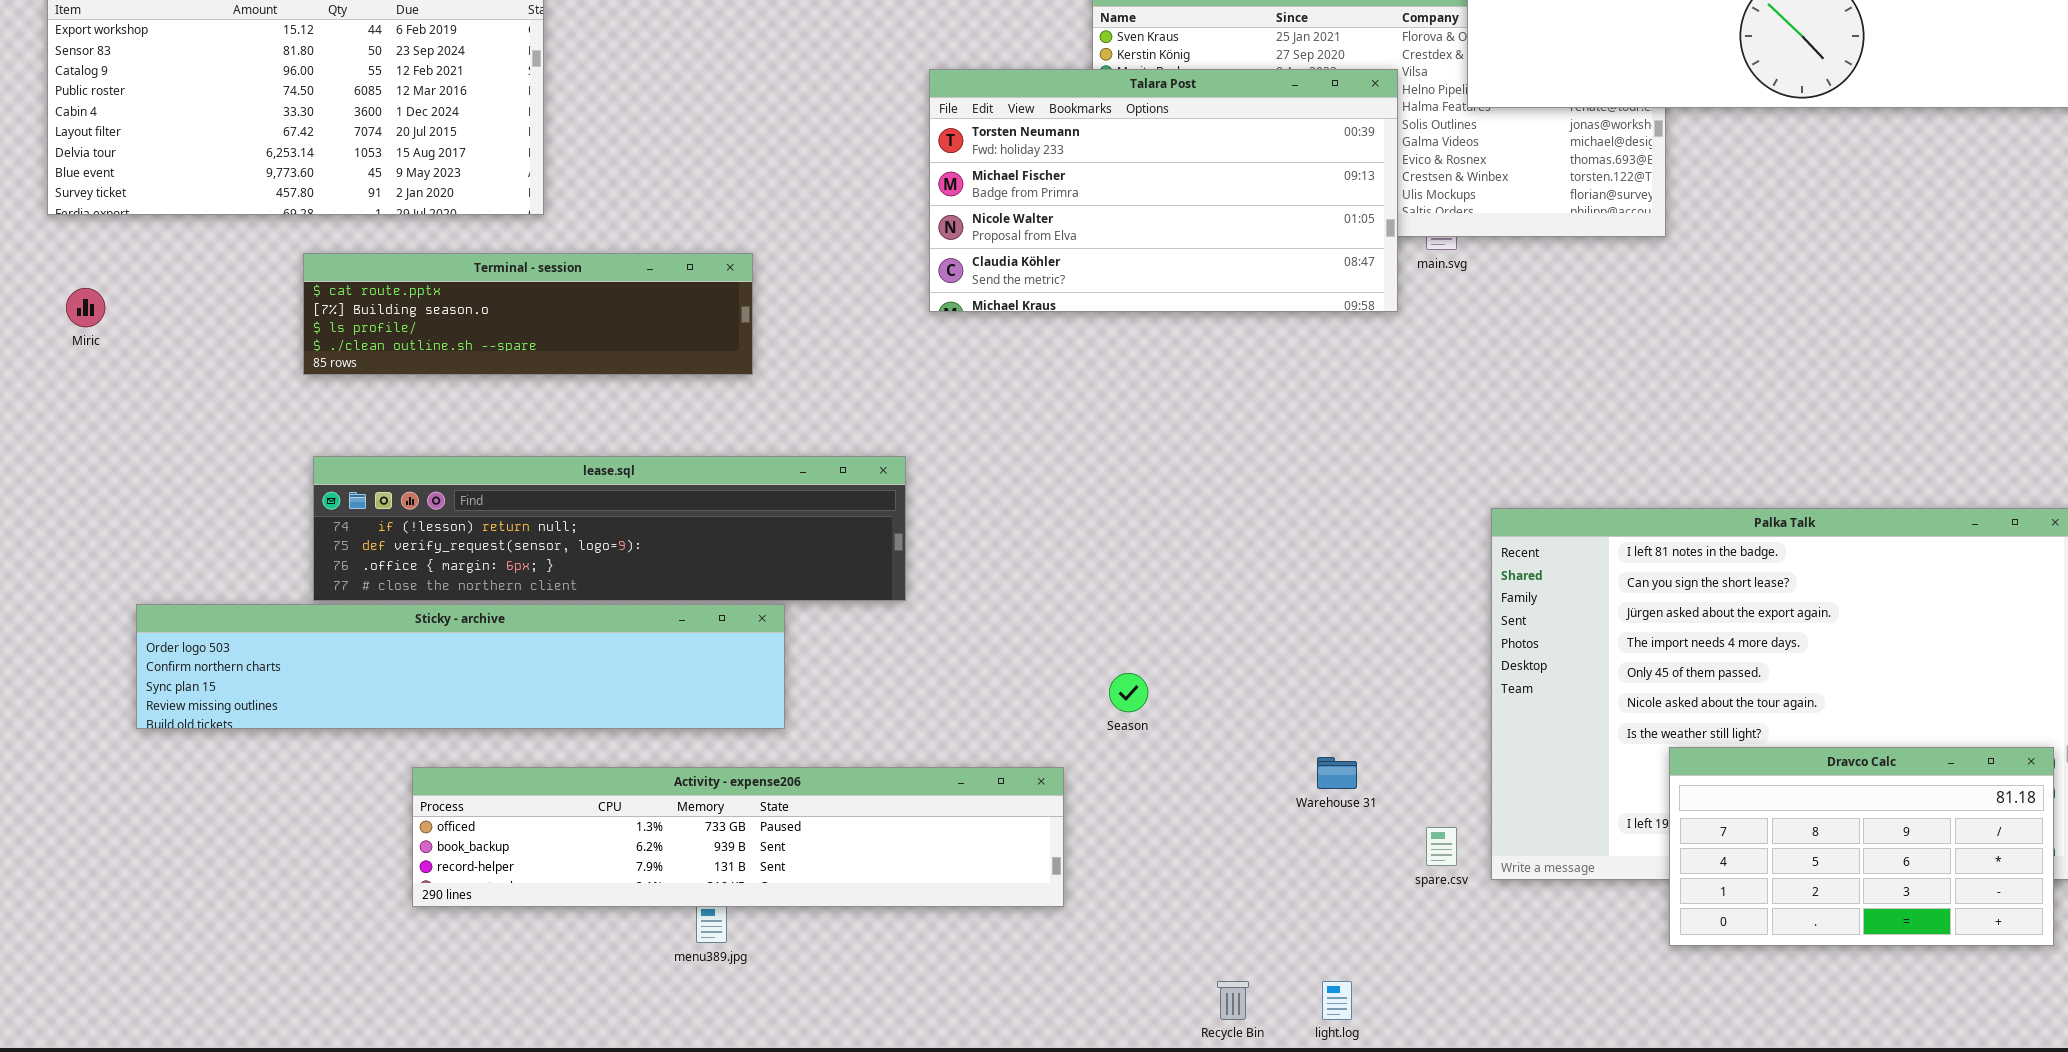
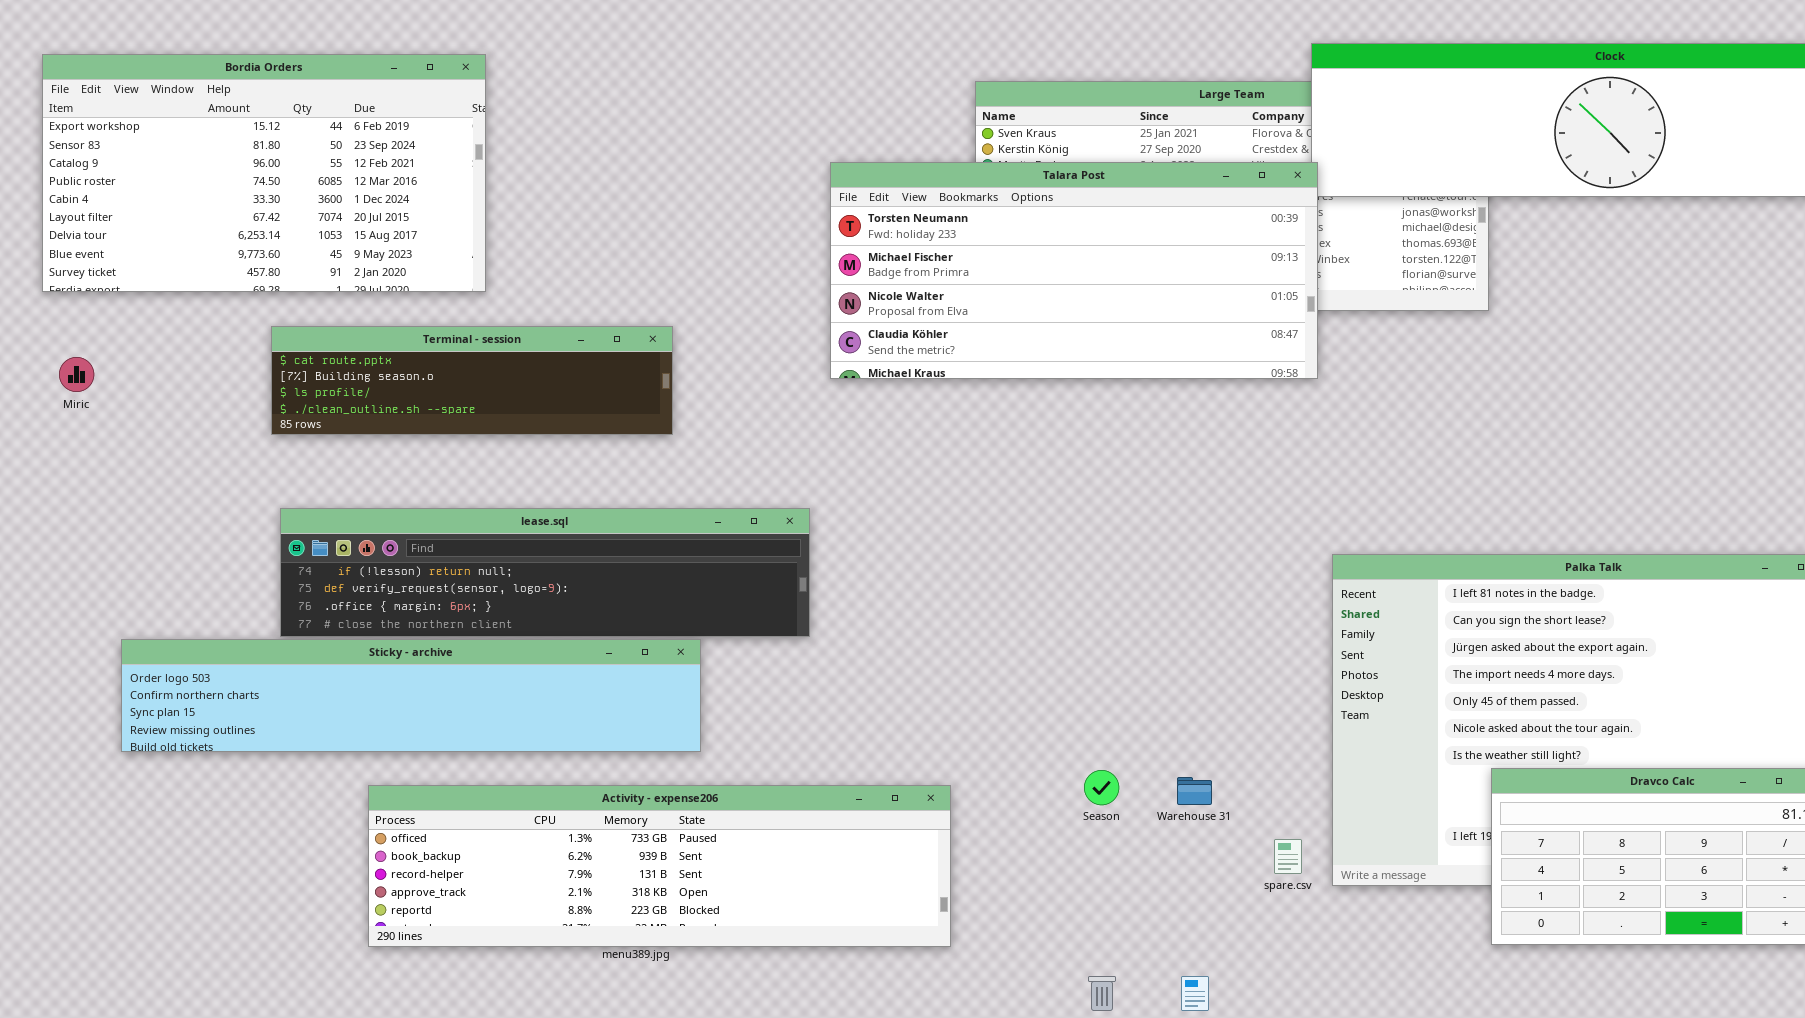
Talara Post: [929,69,1398,312] -> [830,162,1318,379], resized
Season: [1109,673,1148,712] -> [1084,770,1119,805], moved
Activity - expense206: [412,767,1064,907] -> [368,785,951,947], resized

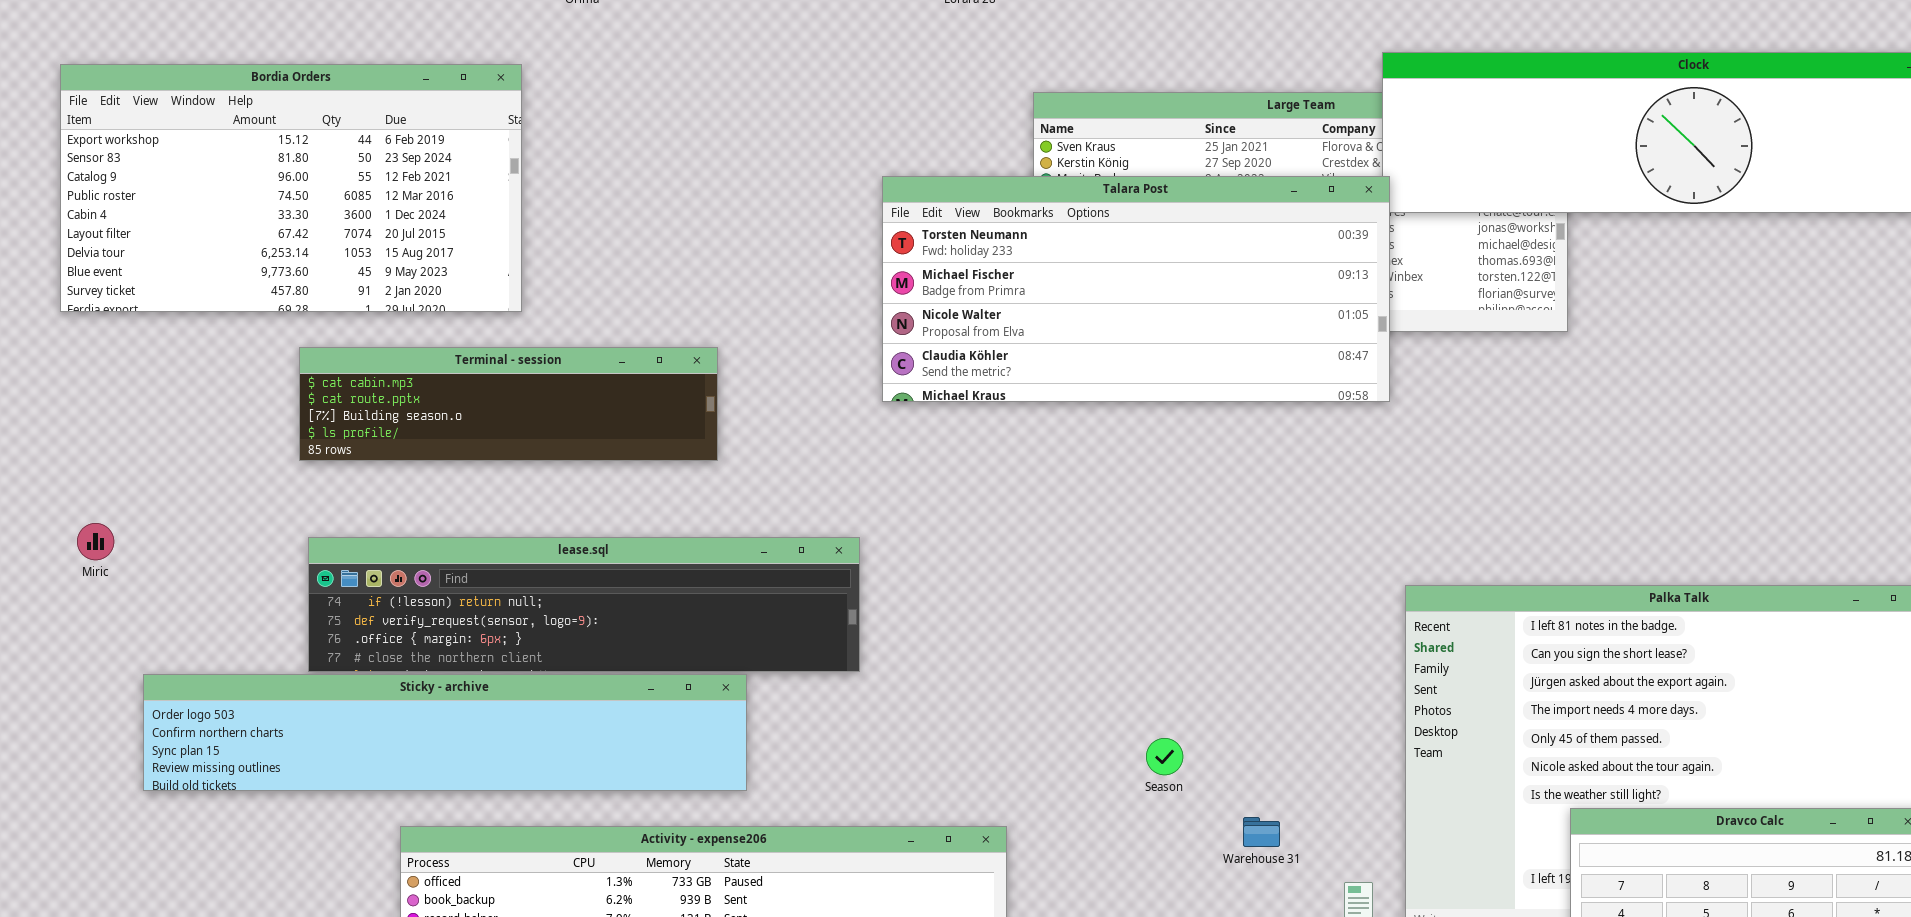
Terminal - session: [271,326,673,435] -> [299,347,718,461], scrolled up 1 row
Miric: [59,357,94,392] -> [77,523,114,560], moved
Season: [1084,770,1119,805] -> [1146,738,1183,775], moved

